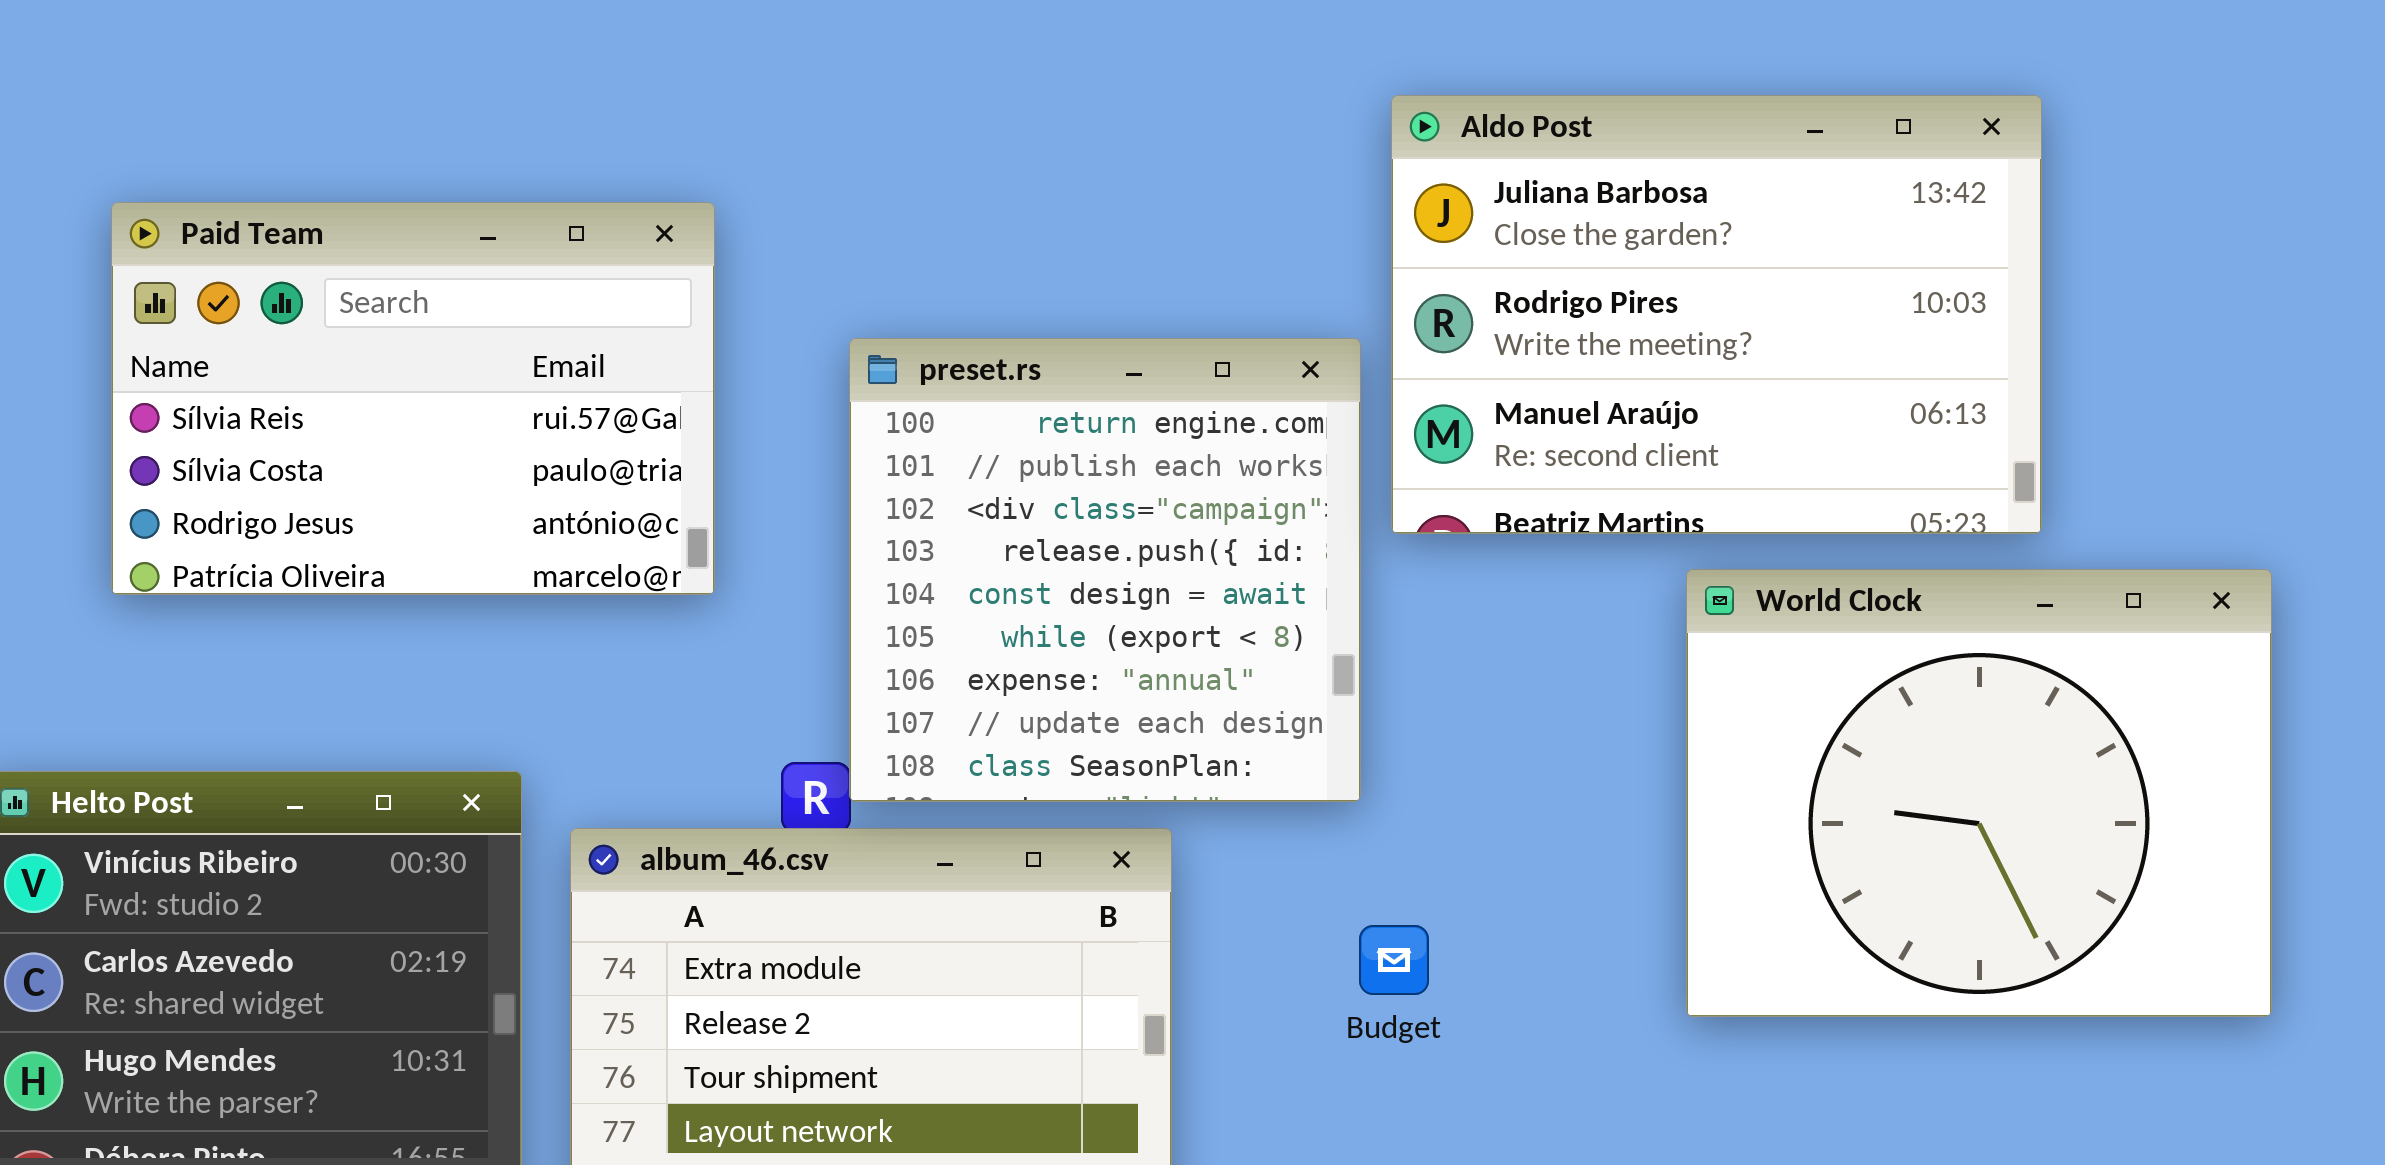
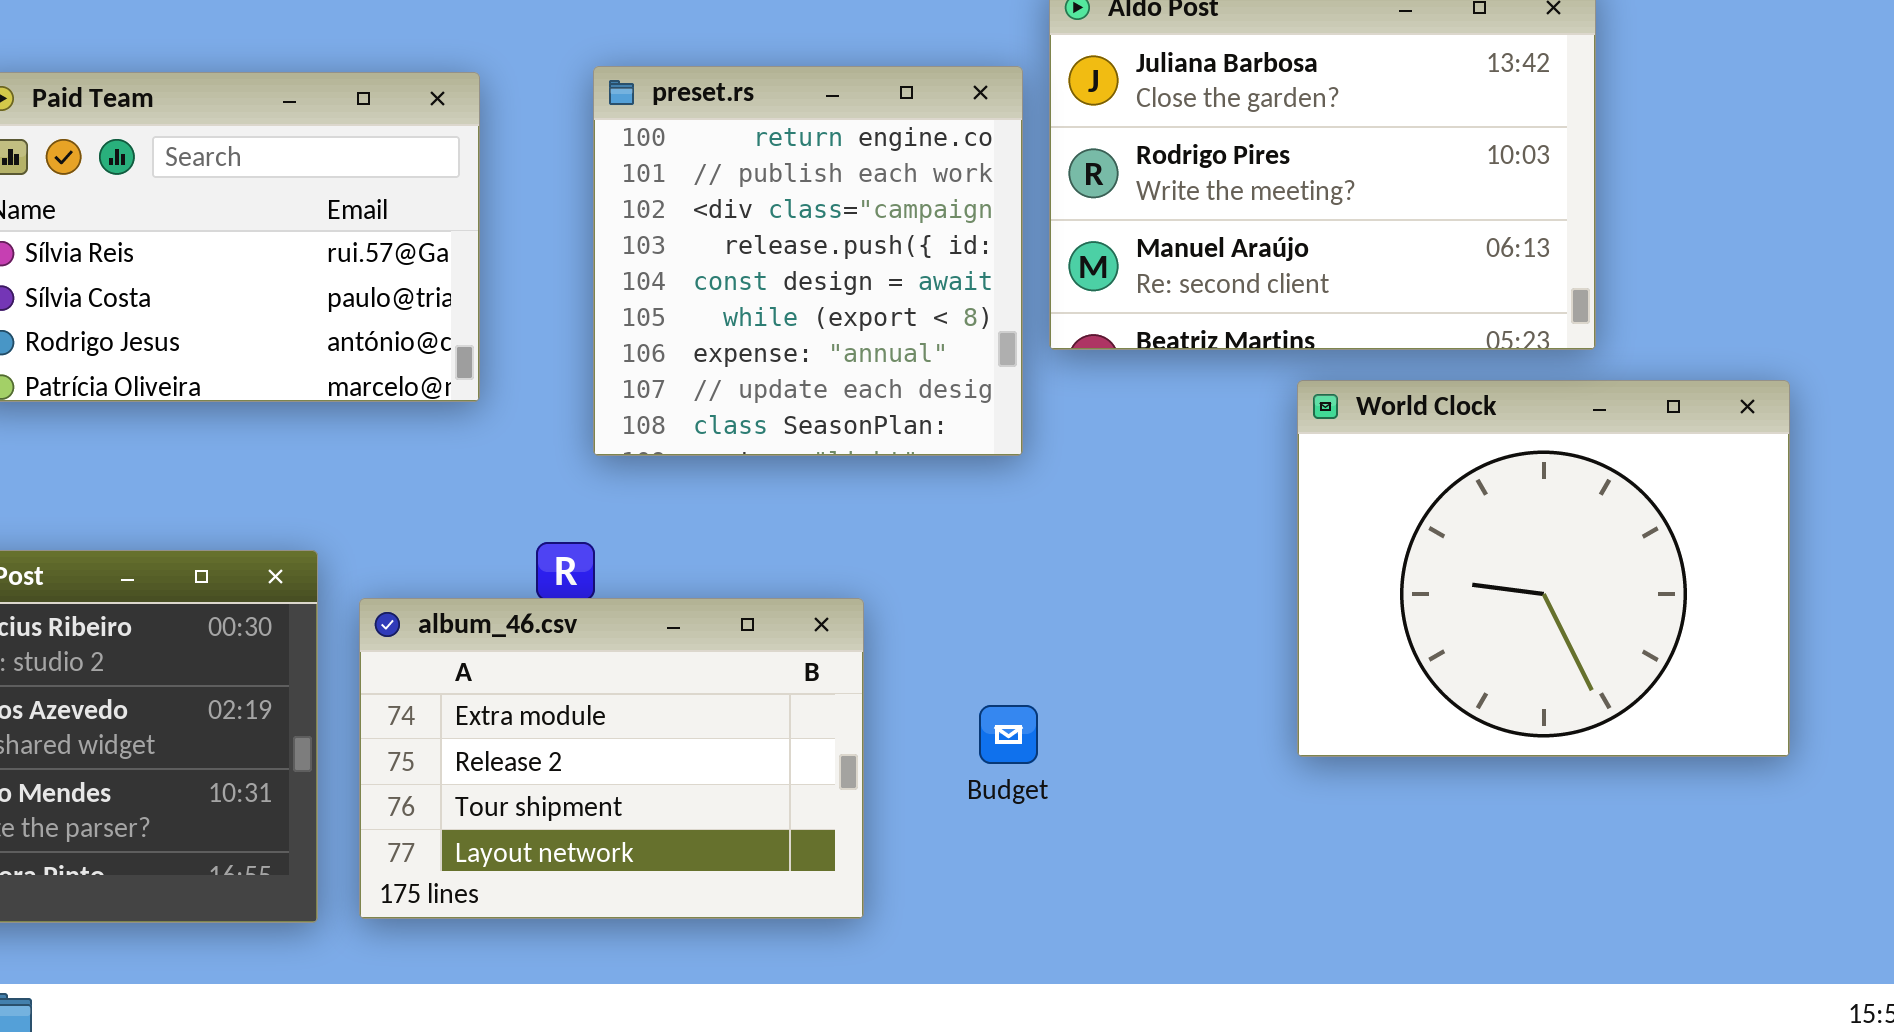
preset.rs: [849,338,1361,802] -> [593,66,1023,456], moved
Budget: [1359,925,1429,995] -> [979,705,1038,764], moved

